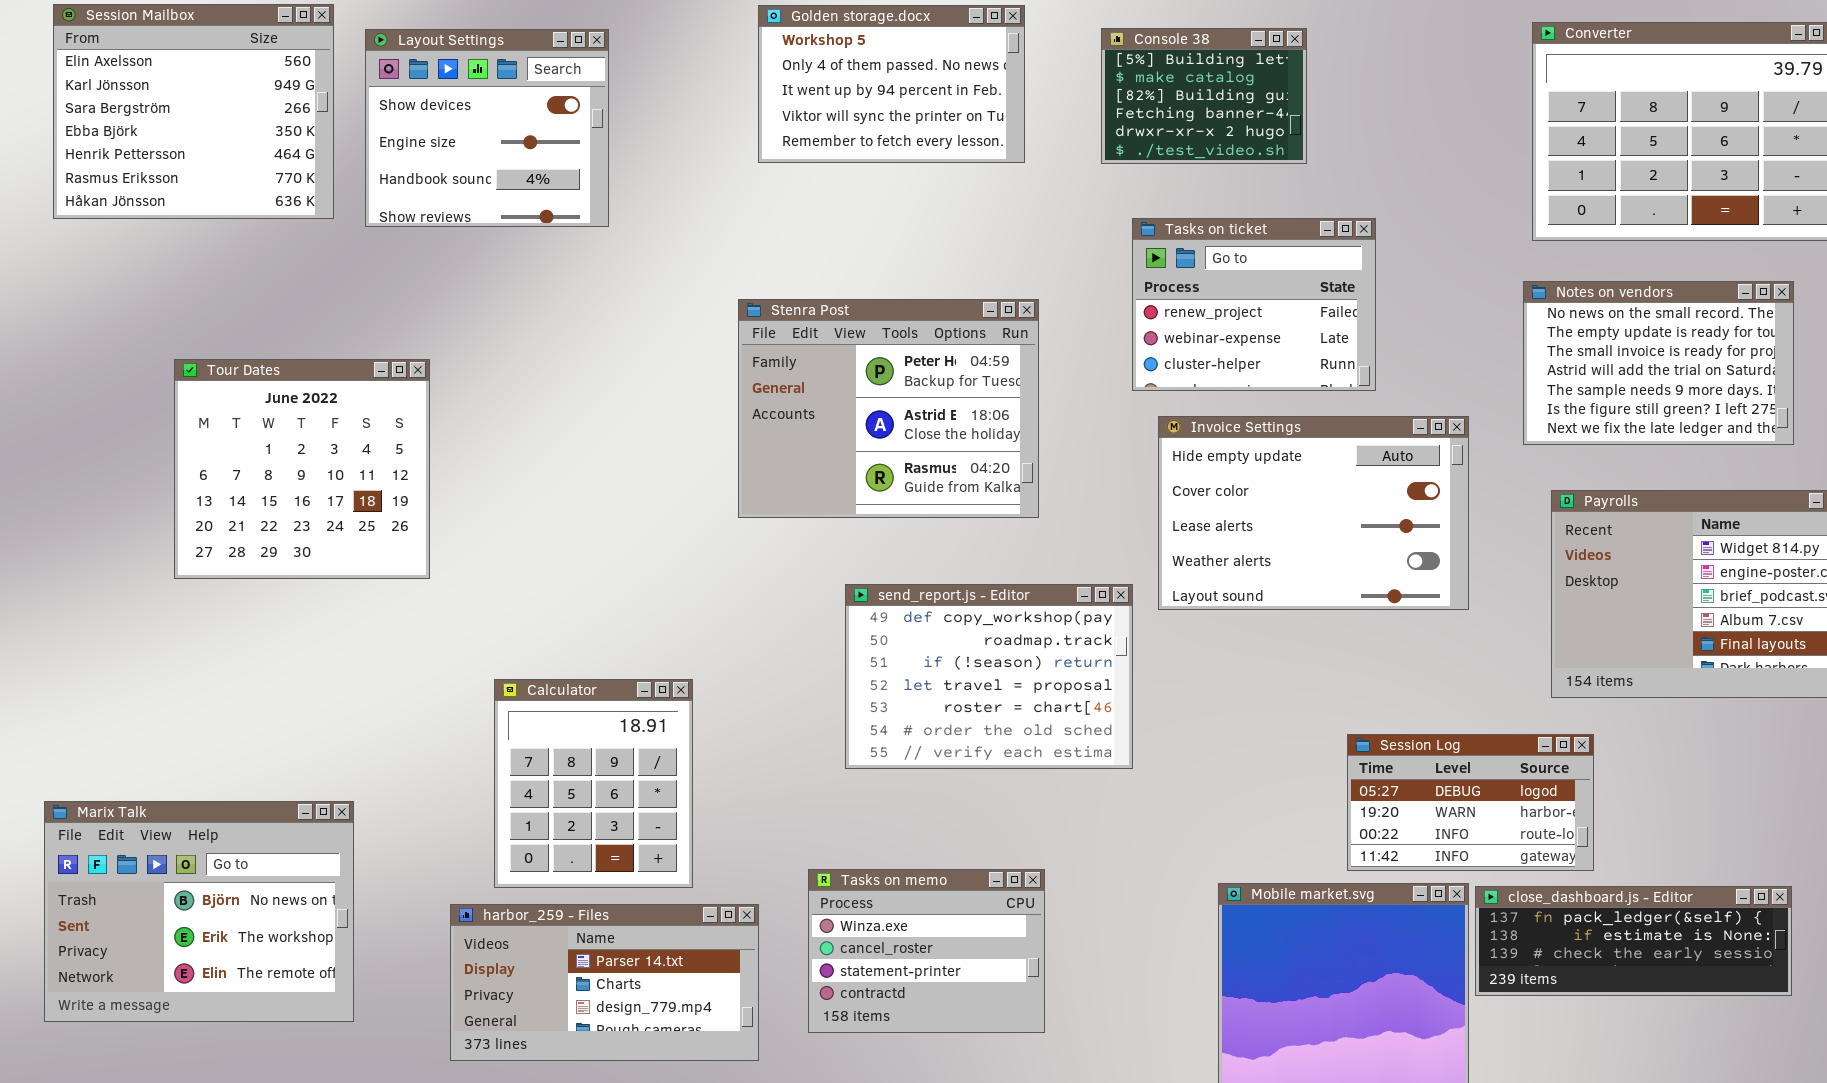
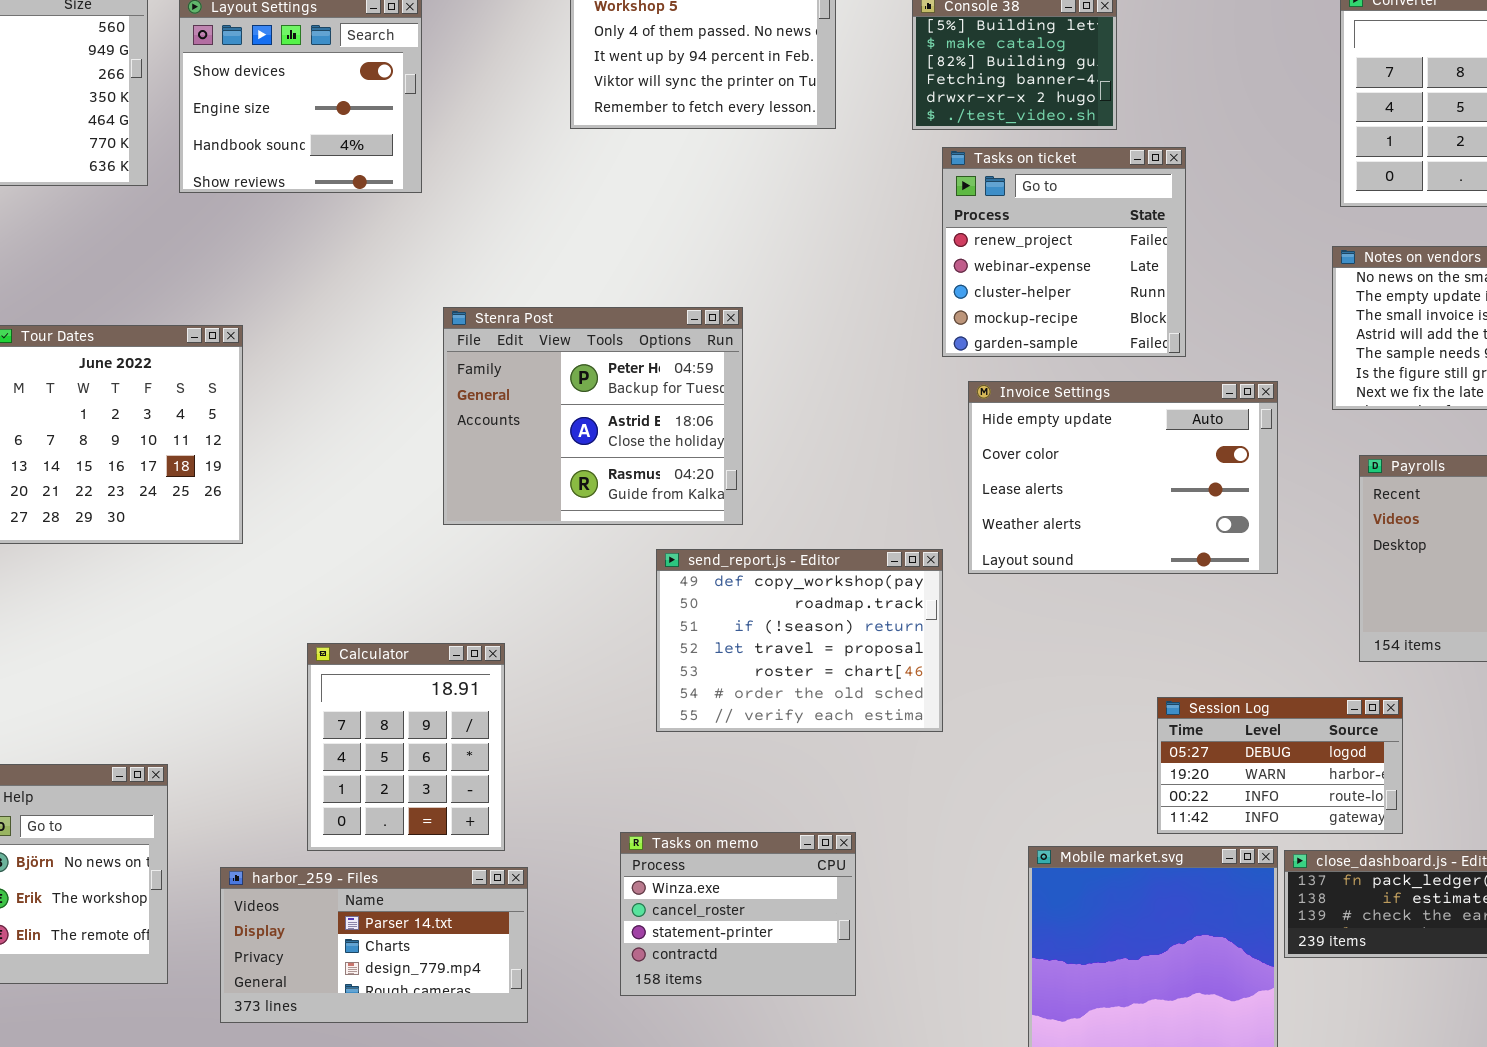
Tasks on ticket: [1132,218,1376,391] -> [942,147,1186,357], resized
Stenra Post: [738,299,1039,518] -> [443,307,743,525], moved
harbor_259 - Files: [450,904,759,1061] -> [220,867,528,1023], moved

